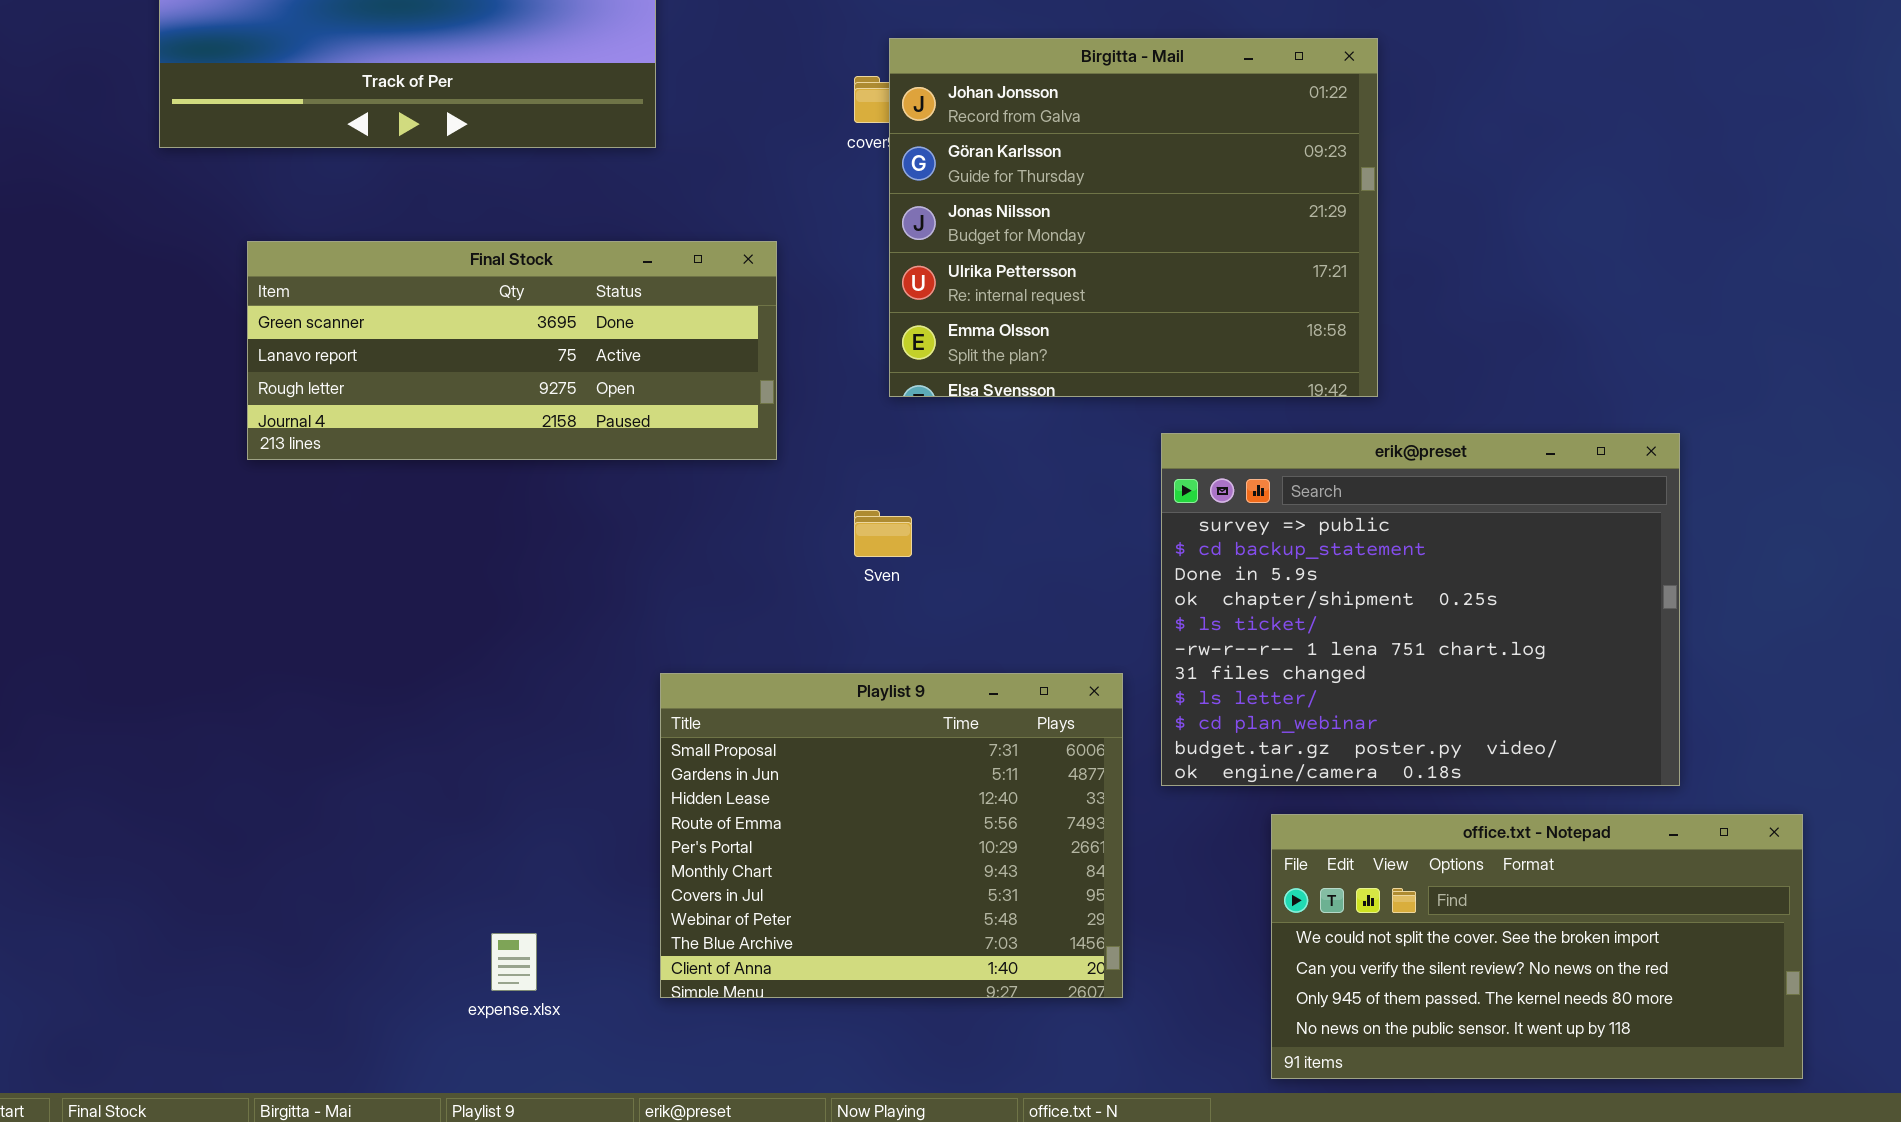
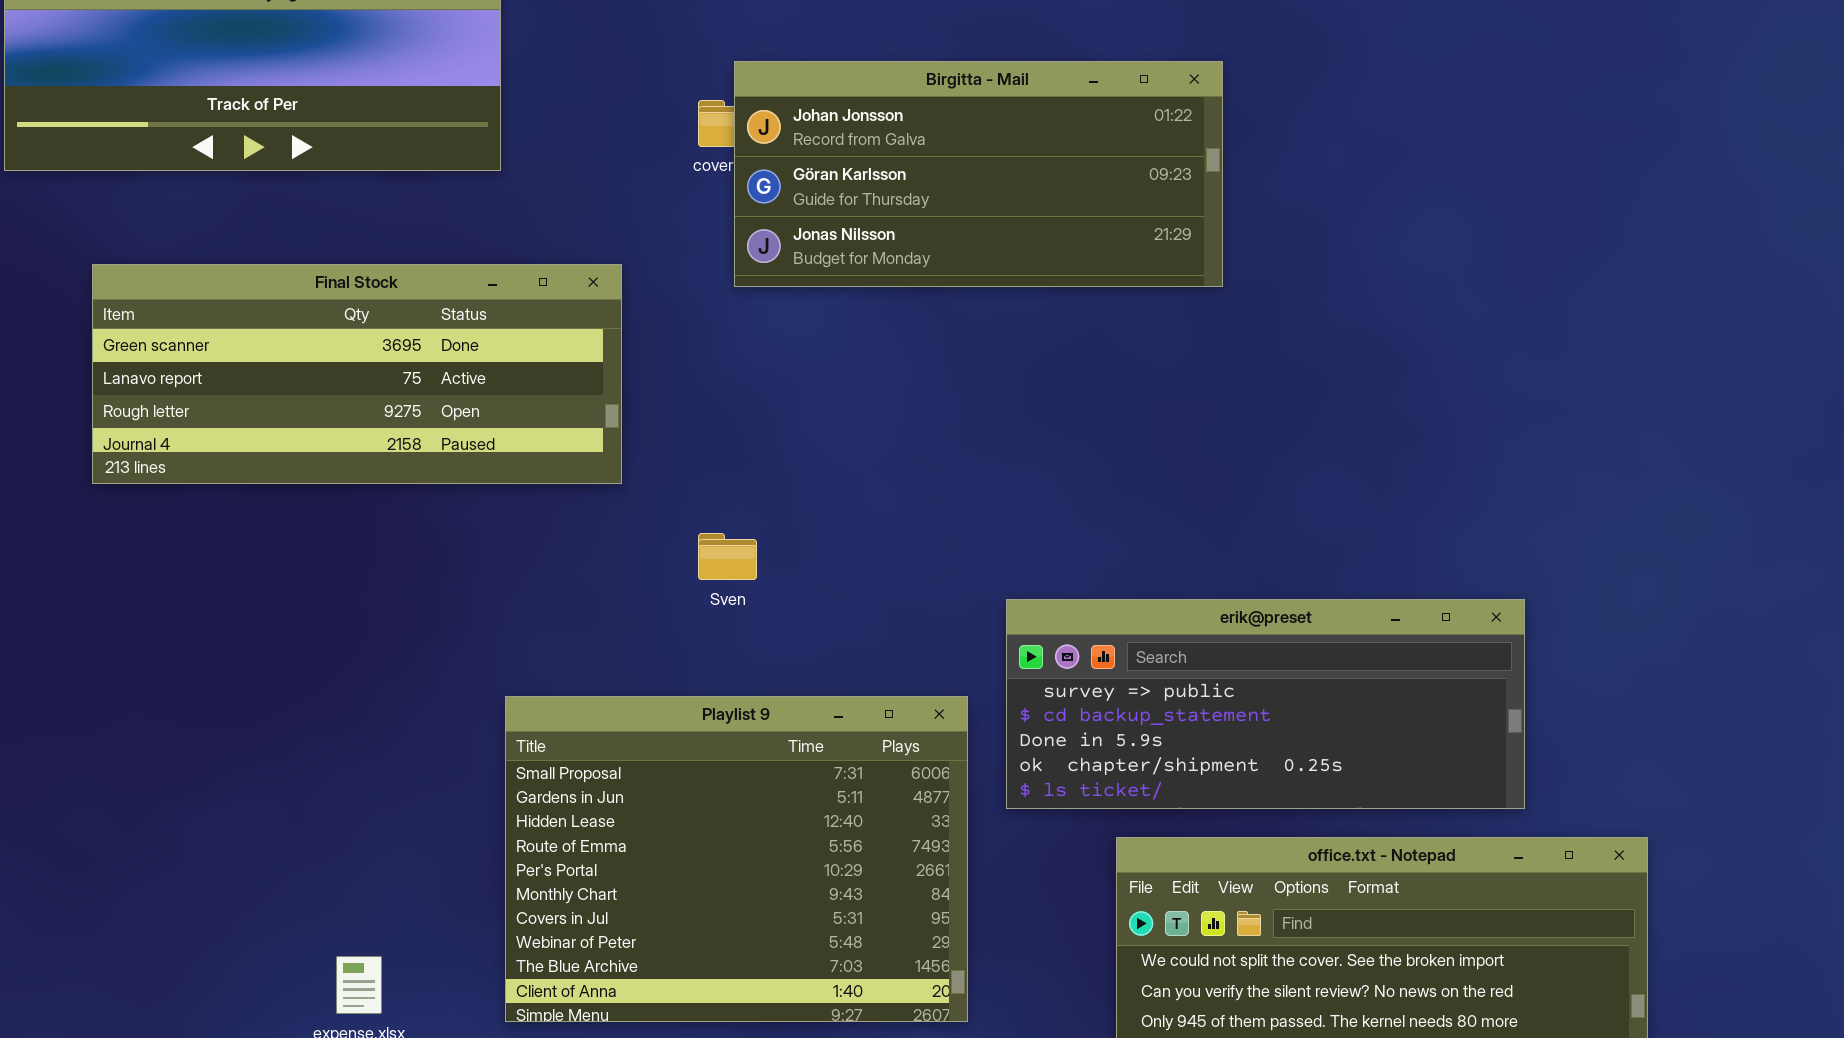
Birgitta - Mail: [889,38,1378,397] -> [734,61,1223,287], resized
erik@preset: [1161,433,1680,786] -> [1006,599,1525,809], resized

